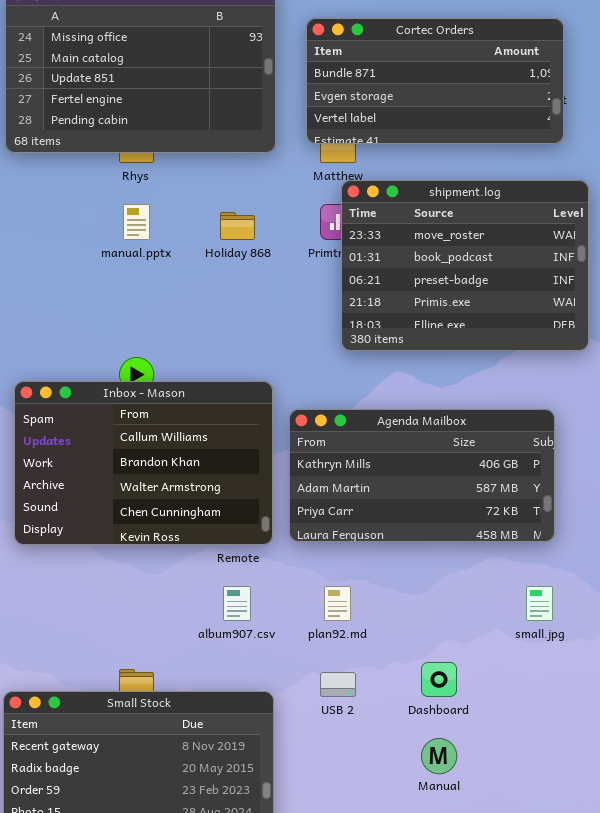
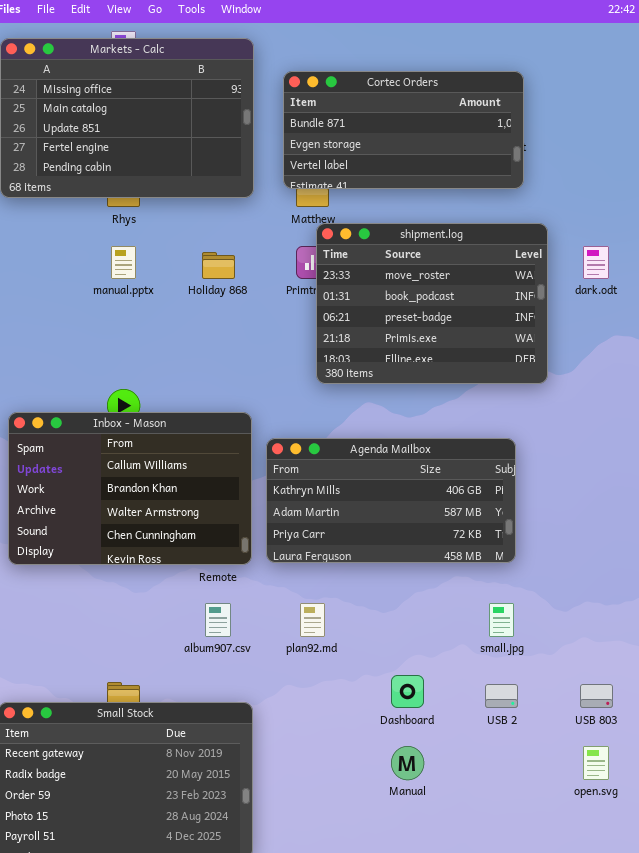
USB 2: [320,672,356,697] -> [485,684,518,708], moved

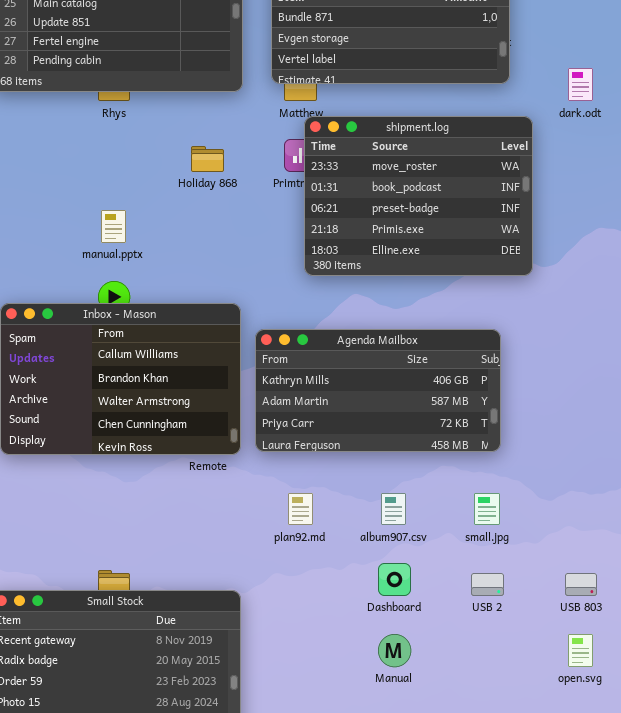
manual.pptx: [111,246,136,279] -> [101,210,126,243], moved
dark.odt: [583,246,609,279] -> [568,68,593,101], moved
album907.csv: [205,603,231,637] -> [381,493,406,525], moved

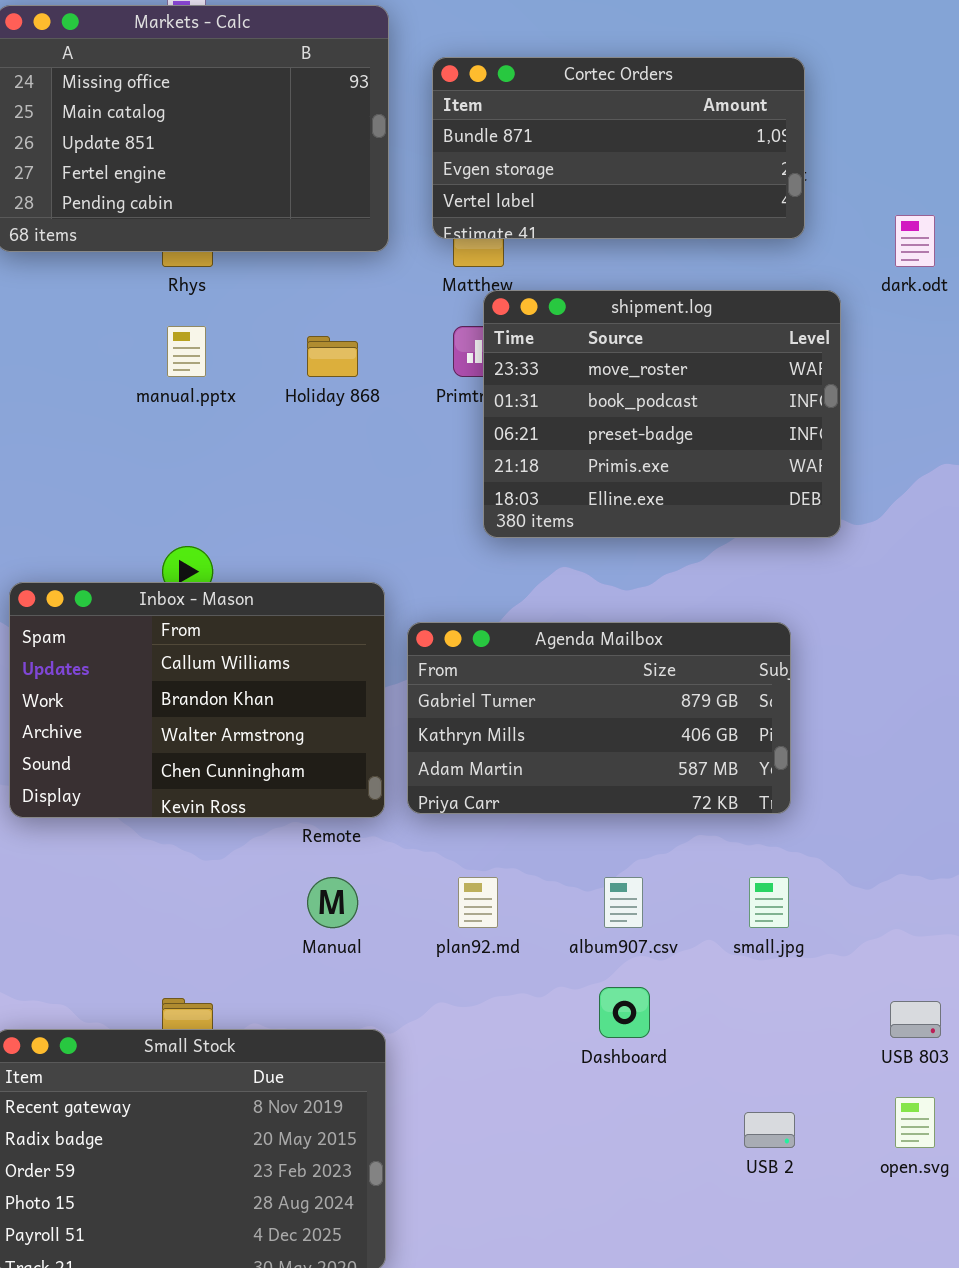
manual.pptx: [101,210,126,243] -> [167,326,206,377], moved
Agenda Mailbox: [255,329,501,452] -> [407,622,791,814], scrolled up 1 row
USB 2: [471,573,504,596] -> [744,1112,795,1148], moved
Manual: [378,634,411,667] -> [307,877,358,928], moved

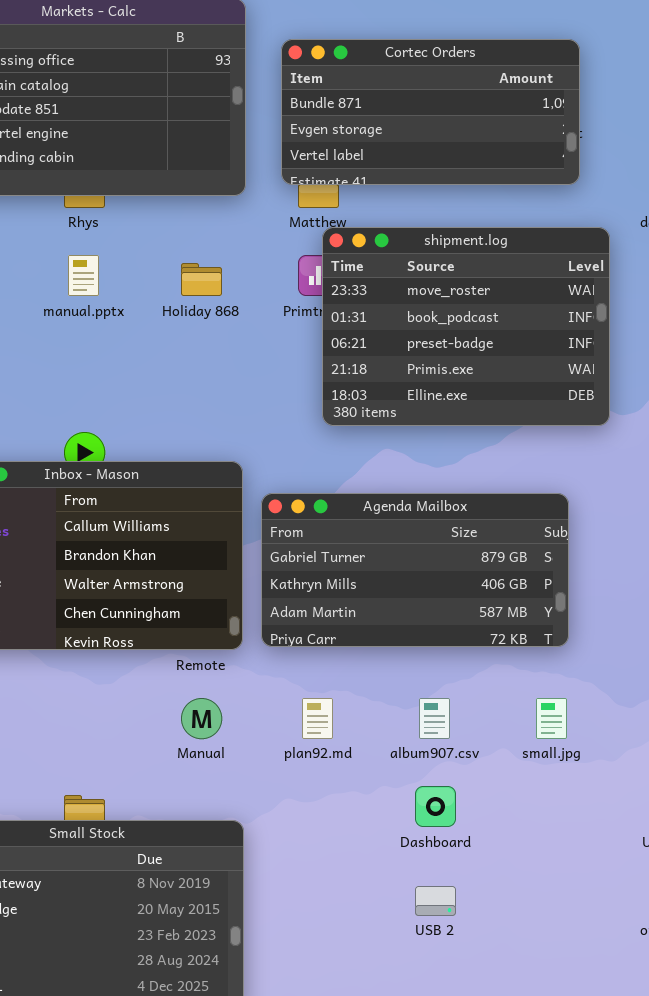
USB 2: [744,1112,795,1148] -> [415,886,456,916], moved

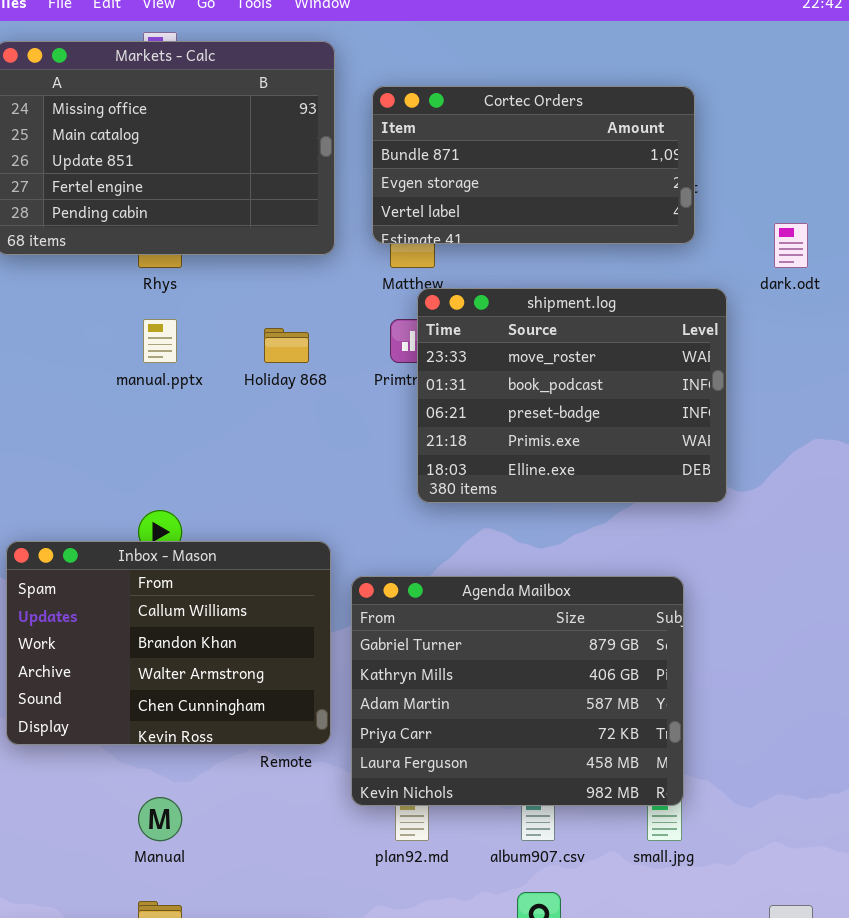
Agenda Mailbox: [261,493,569,647] -> [351,576,684,806], resized
Manual: [181,698,222,739] -> [138,797,182,841], moved

